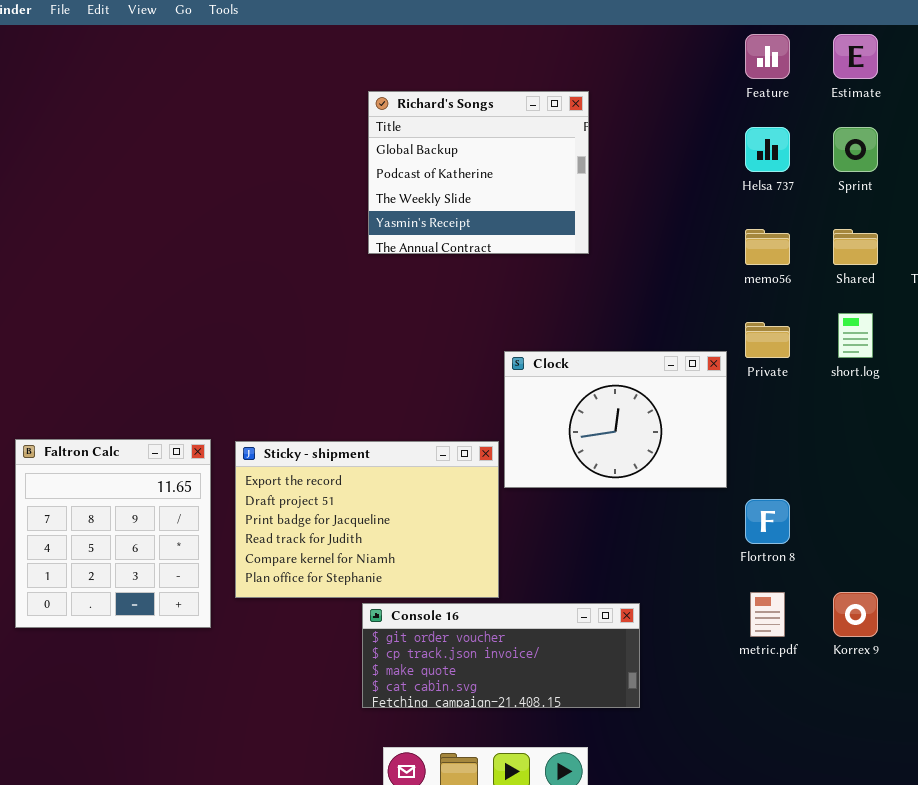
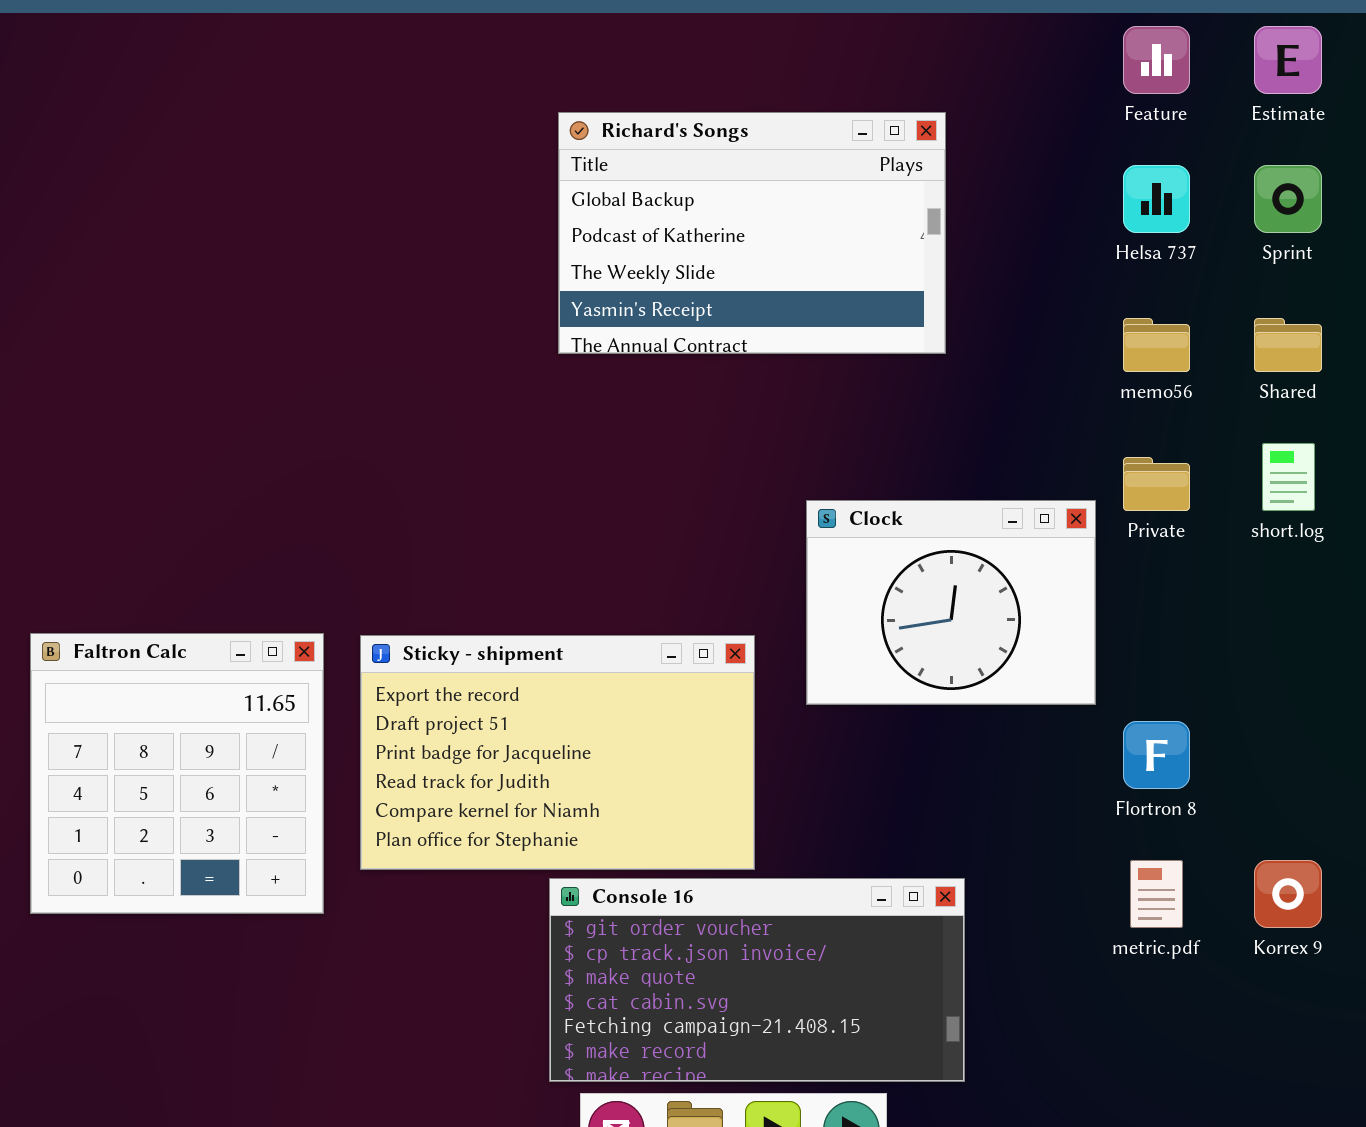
Richard's Songs: [368,91,589,254] -> [558,112,946,354], resized
Clock: [504,351,727,488] -> [806,500,1096,705], resized
Console 16: [362,603,640,708] -> [549,878,965,1082], resized

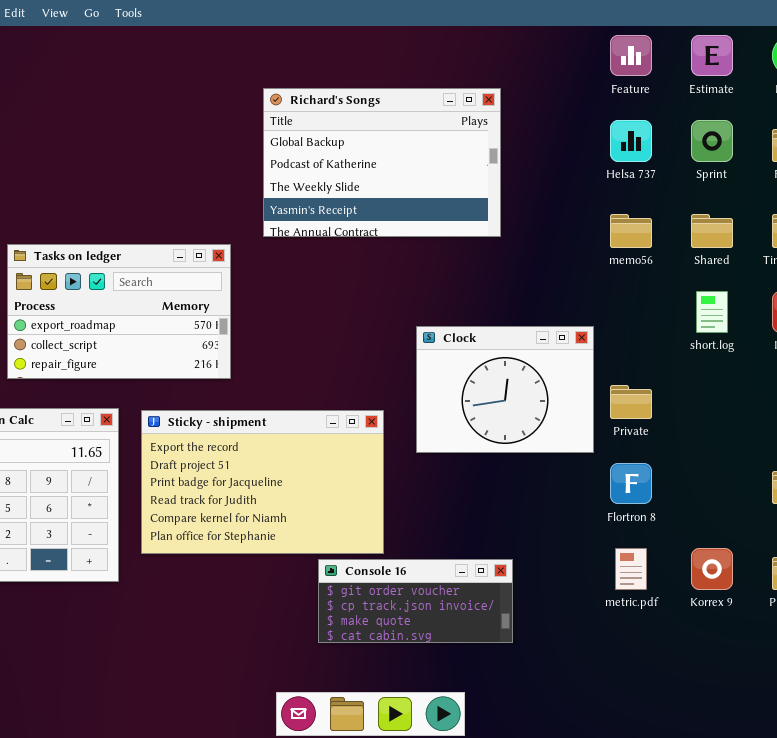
Tasks on ledger: none -> [7,244,231,379], opened
Private: [1123,457,1190,511] -> [610,385,652,419], moved
Console 16: [549,878,965,1082] -> [318,559,513,643], resized

